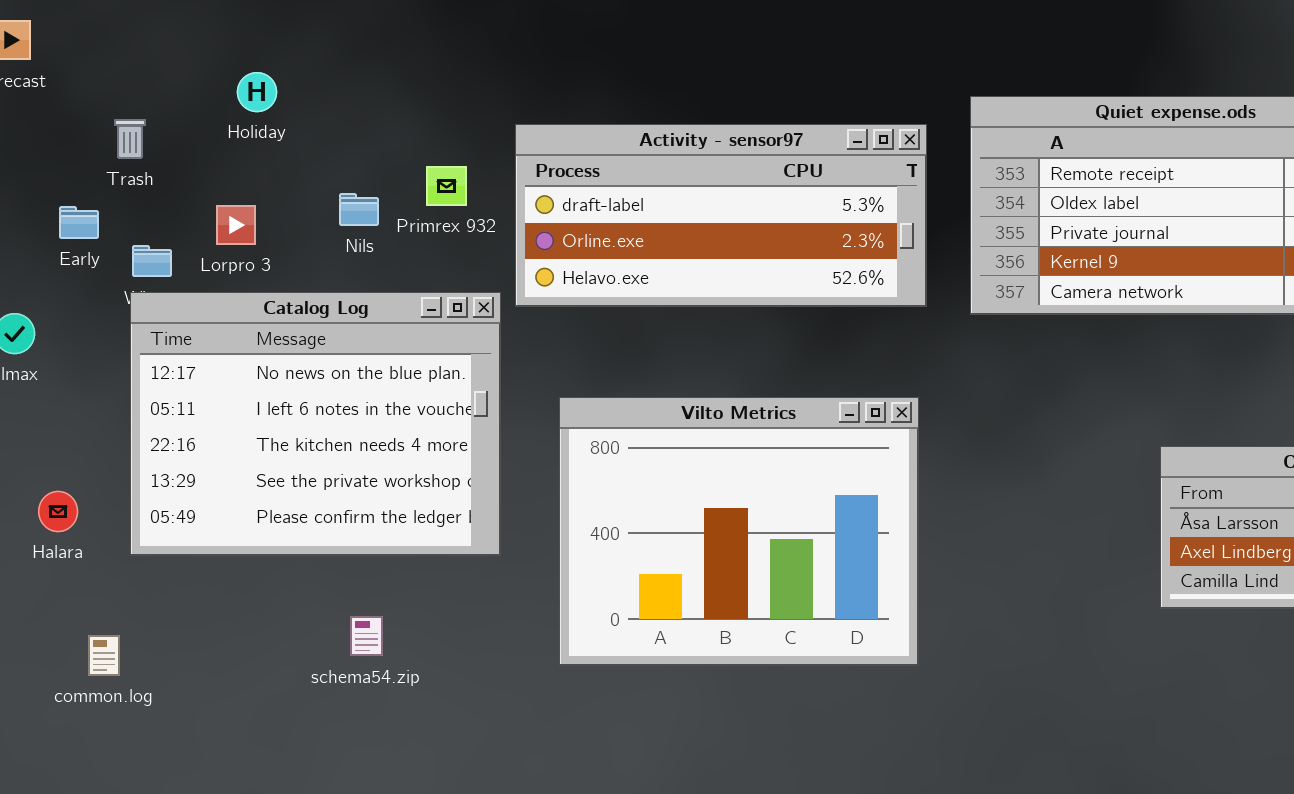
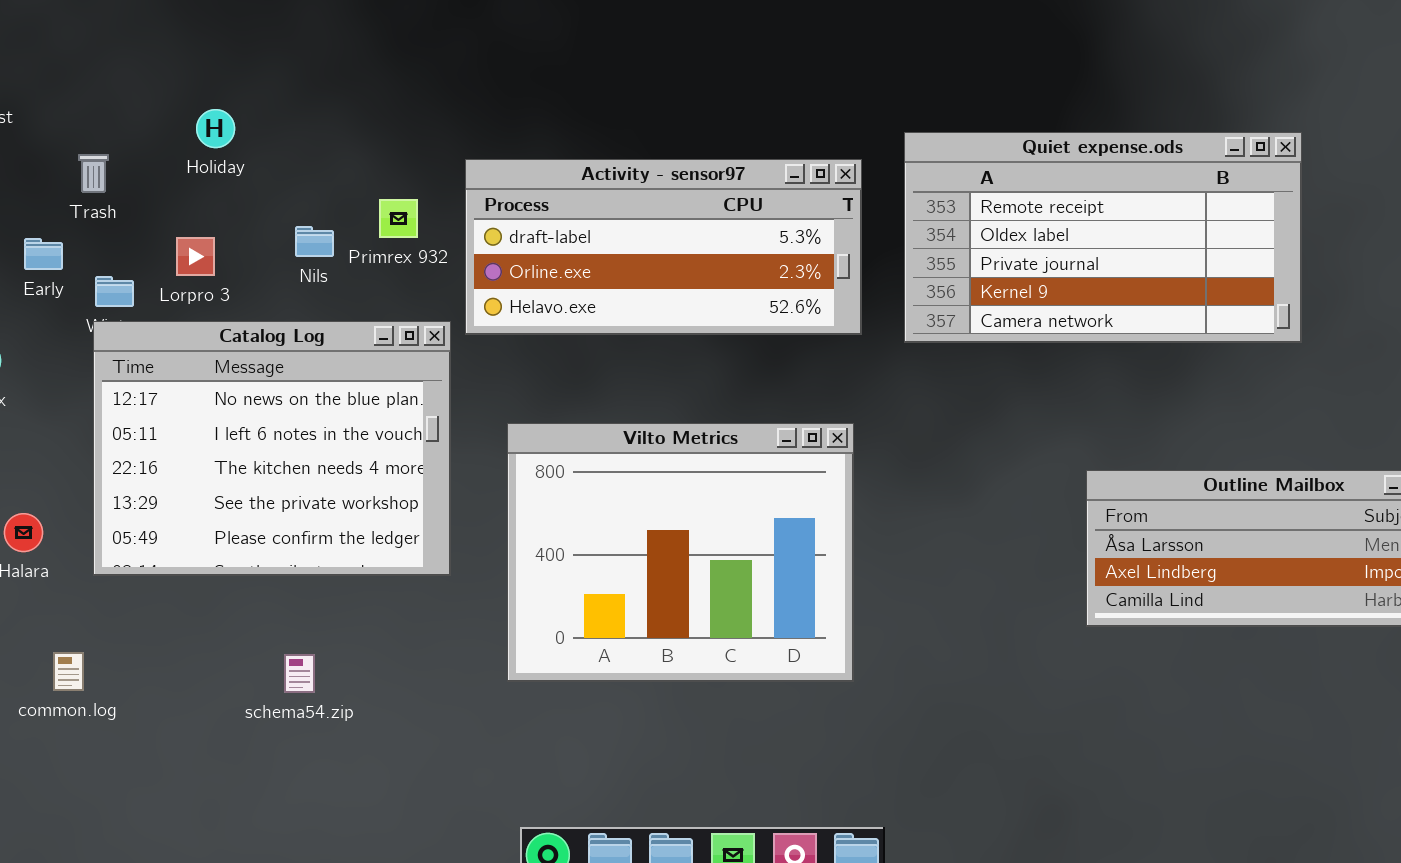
schema54.zip: [350,616,383,656] -> [284,654,315,693], moved

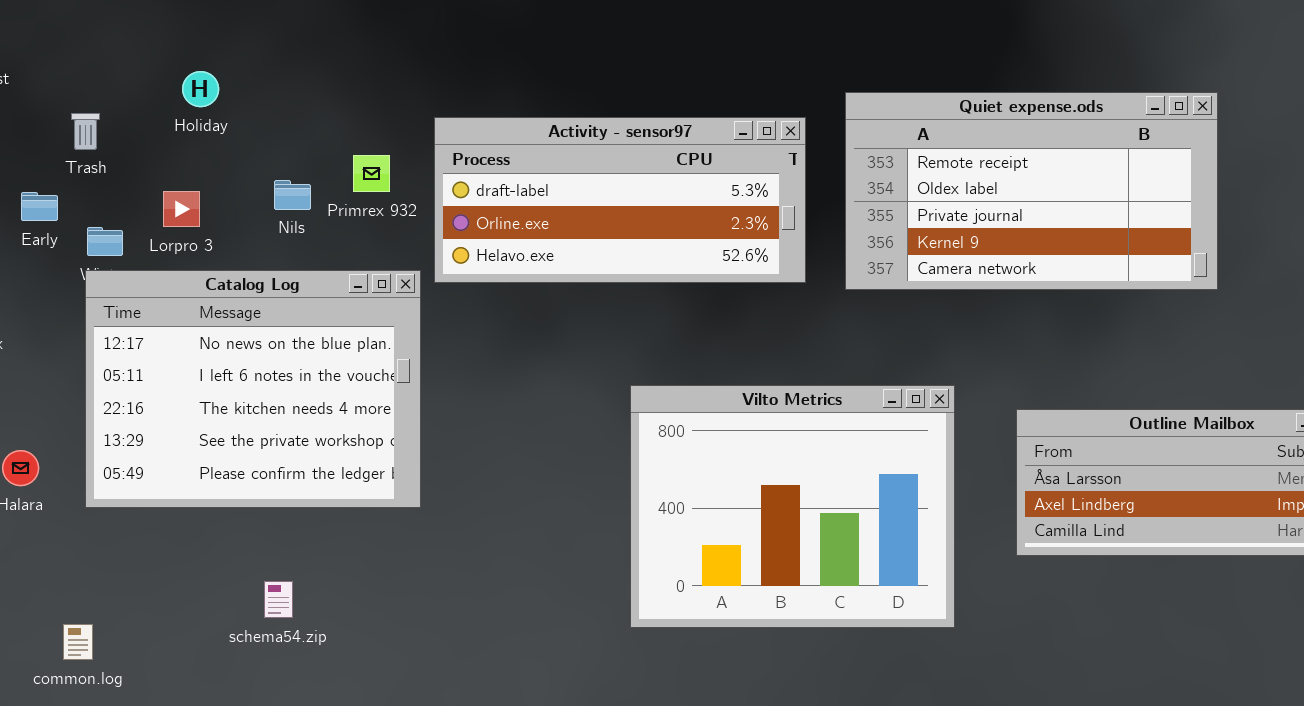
Vilto Metrics: [507,423,854,682] -> [630,385,955,628], moved
common.log: [53,652,84,691] -> [63,624,93,660], moved

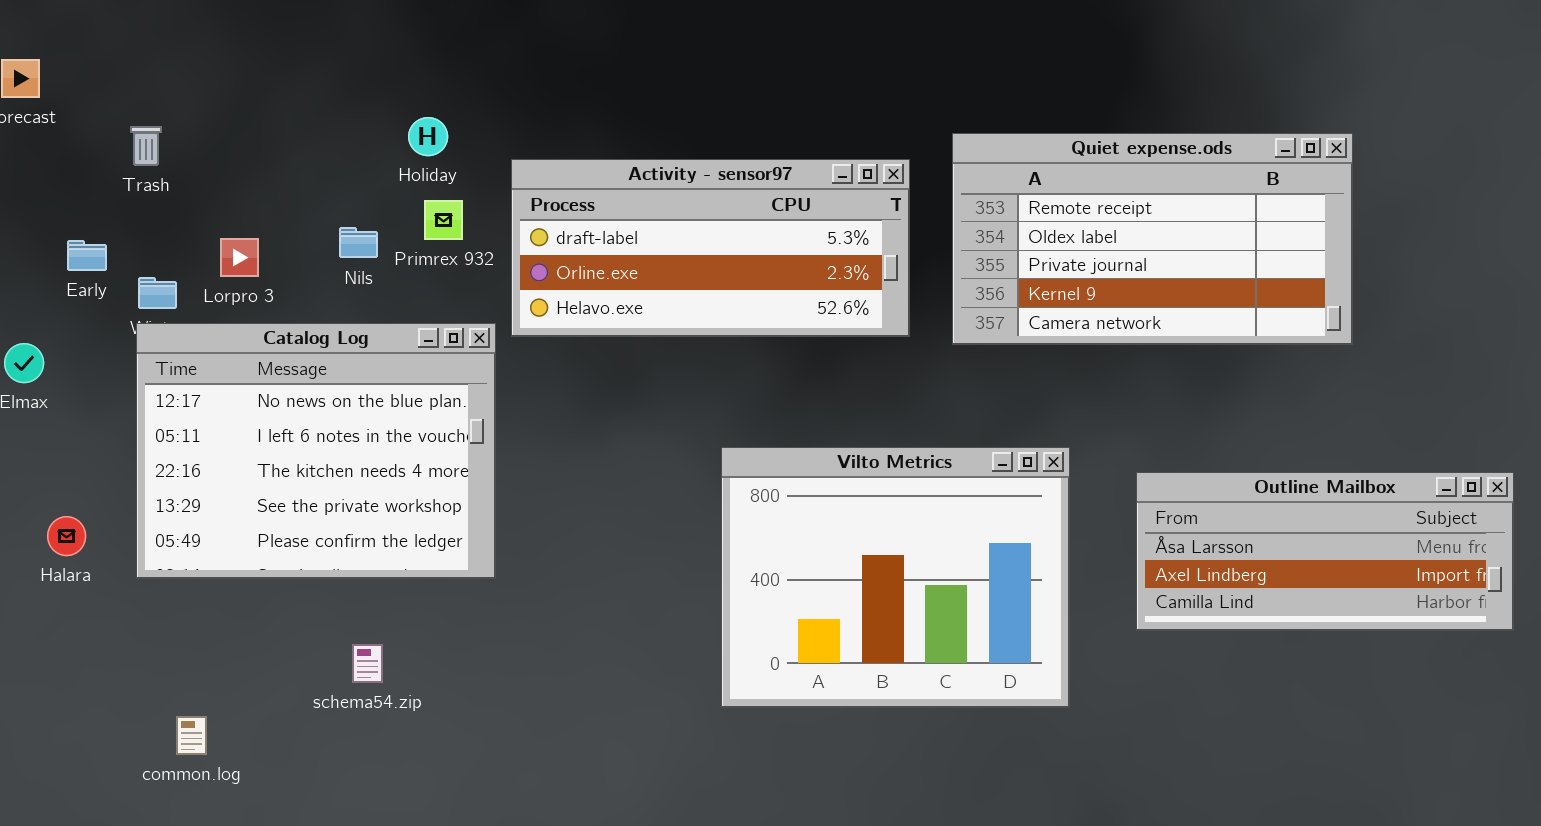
Holiday: [182,71,219,107] -> [408,117,448,156], moved
Trash: [71,113,100,150] -> [130,126,162,166], moved
schema54.zip: [264,581,293,618] -> [352,644,383,683], moved
common.log: [63,624,93,660] -> [176,716,207,755], moved

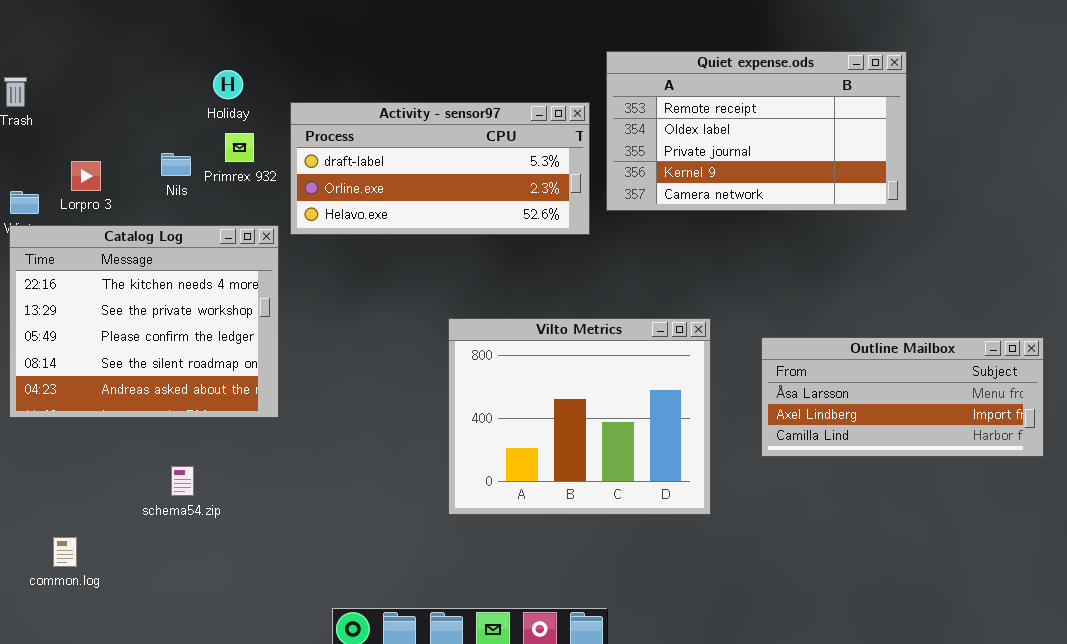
Quiet expense.ods: [952,133,1353,345] -> [606,51,907,211], moved
Catalog Log: [136,323,496,579] -> [9,225,279,418], scrolled down 2 rows
common.log: [176,716,207,755] -> [53,537,77,567], moved

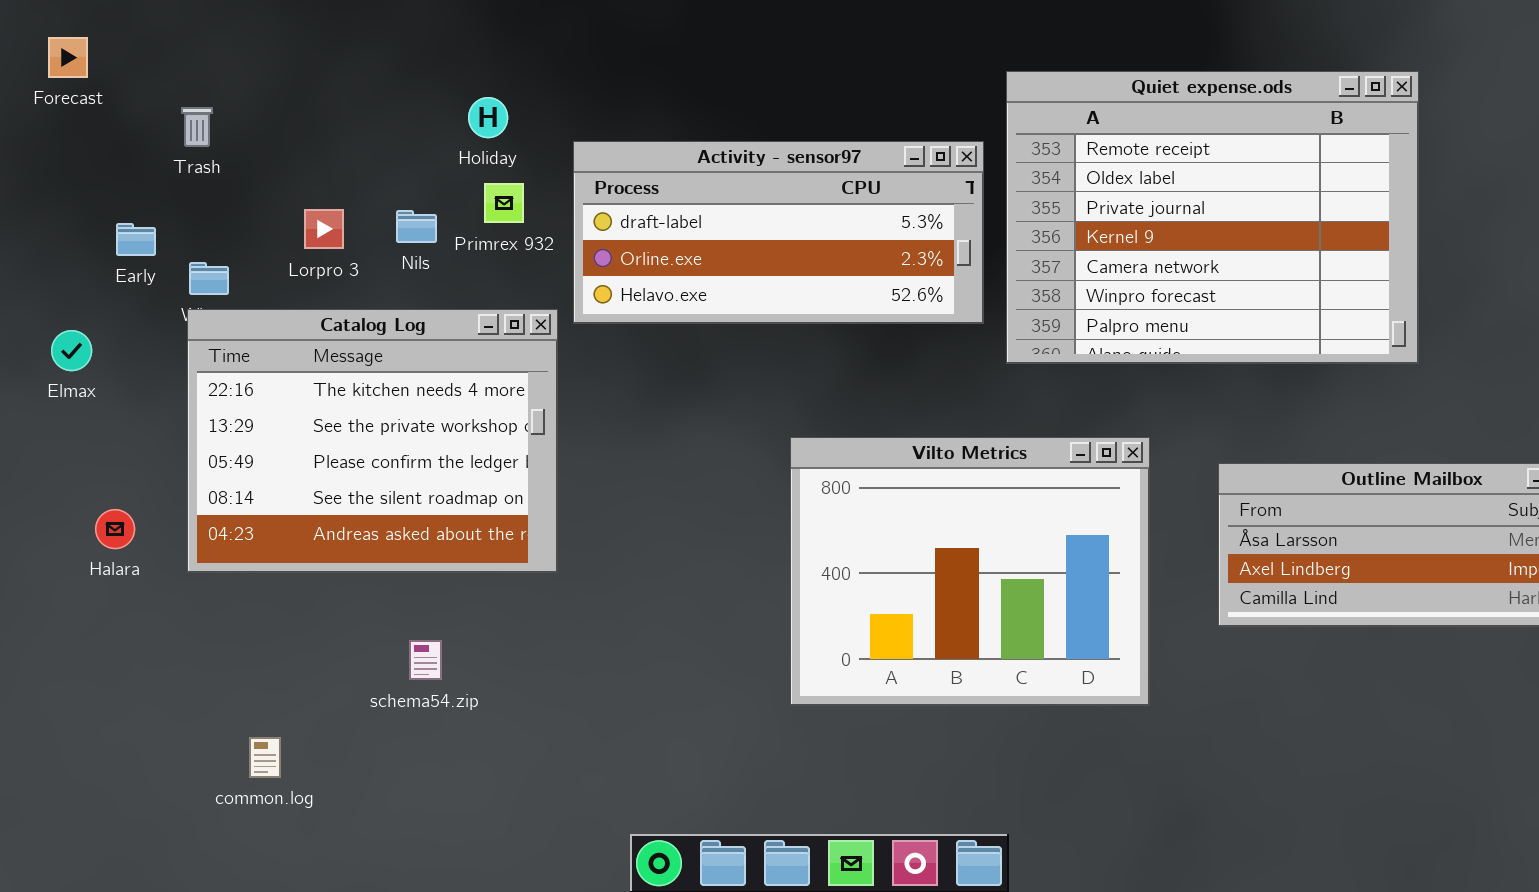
Quiet expense.ods: [606,51,907,211] -> [1006,71,1419,364], resized
Lorpro 3: [71,161,101,191] -> [304,209,344,249], moved

